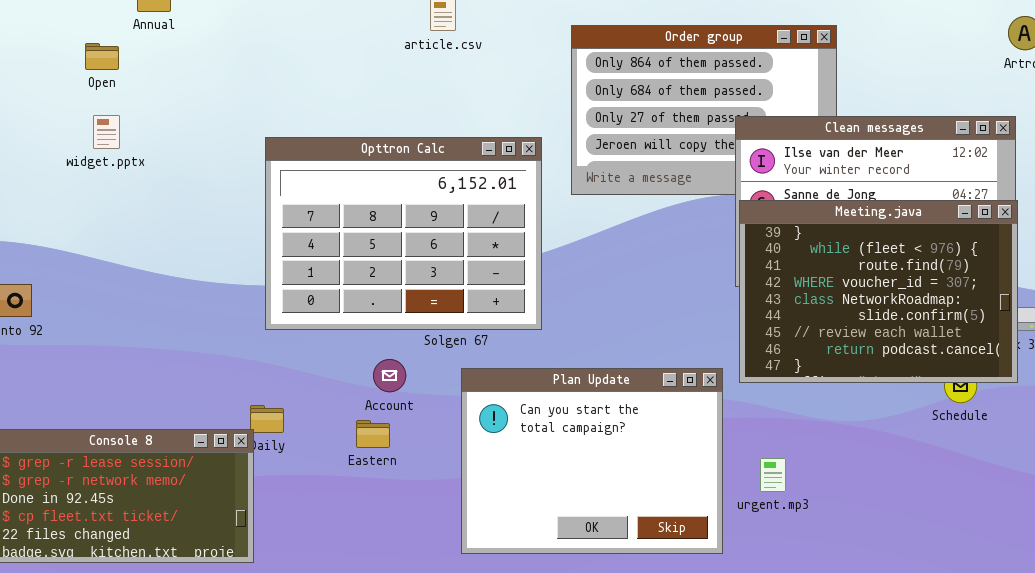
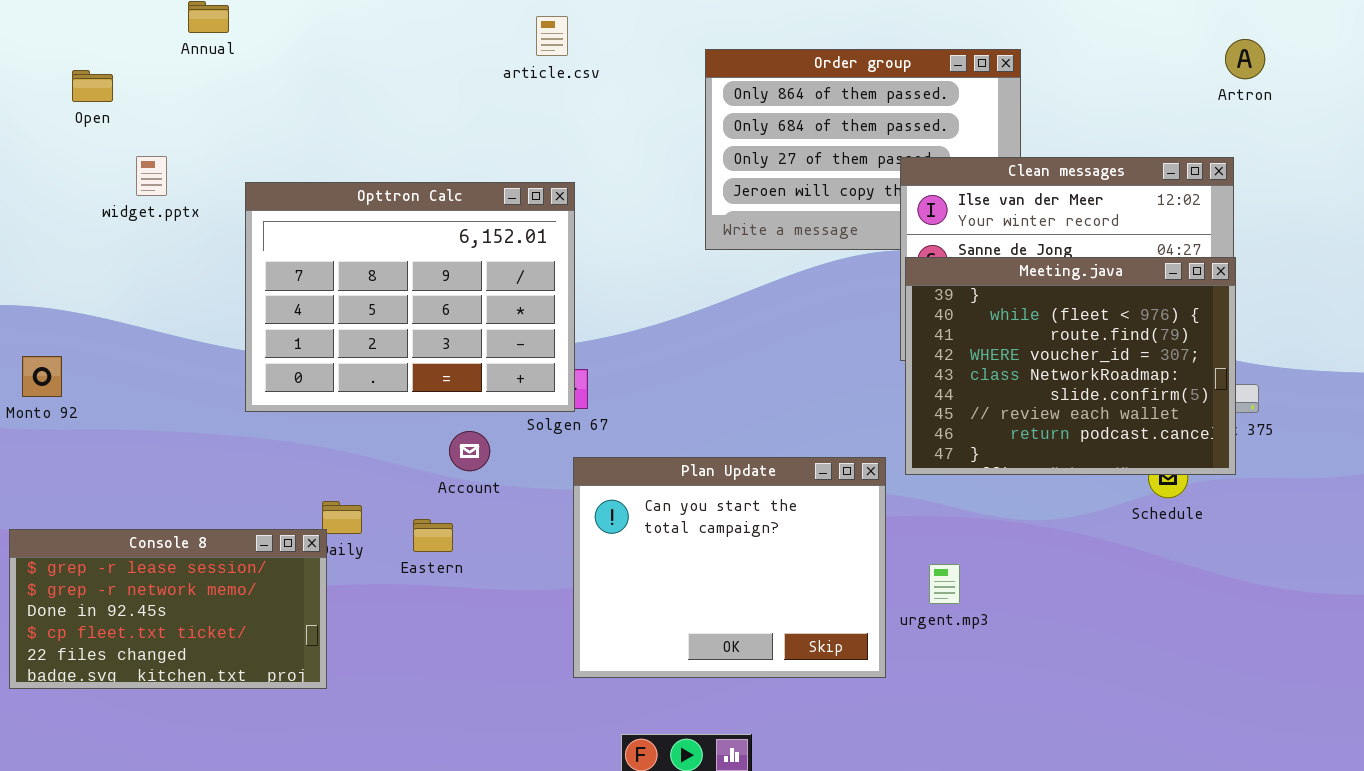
Open: [85,43,119,70] -> [72,70,113,102], moved
Opttron Calc: [265,137,542,330] -> [245,182,575,412], moved
Account: [373,359,406,392] -> [449,431,490,471], moved
Eastern: [356,420,390,448] -> [413,519,453,552], moved

